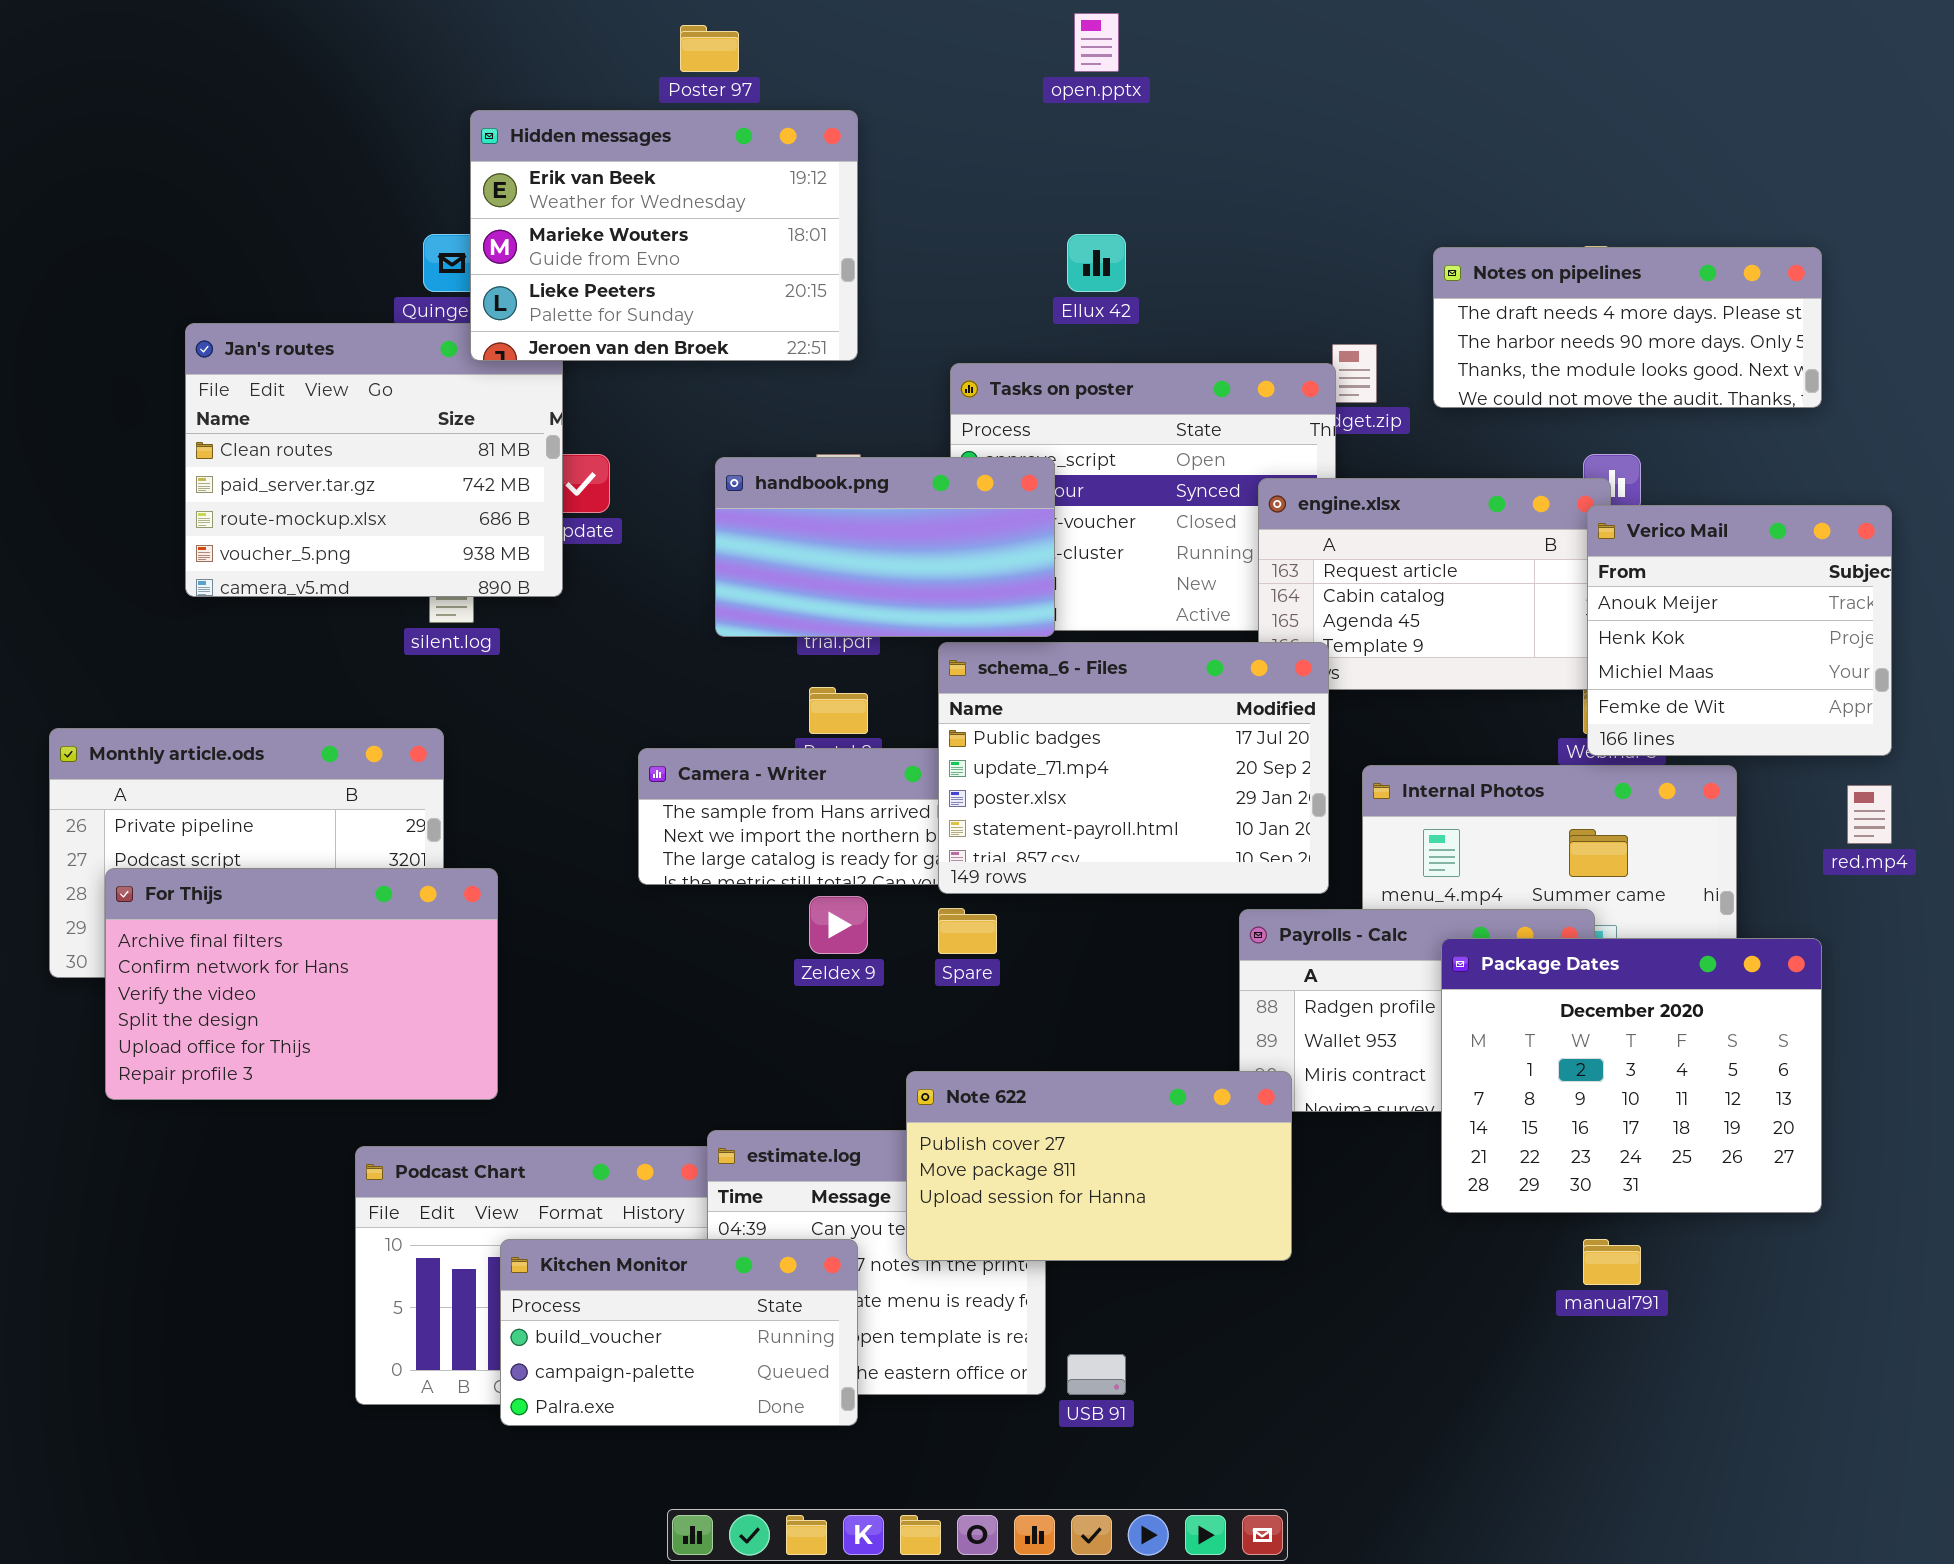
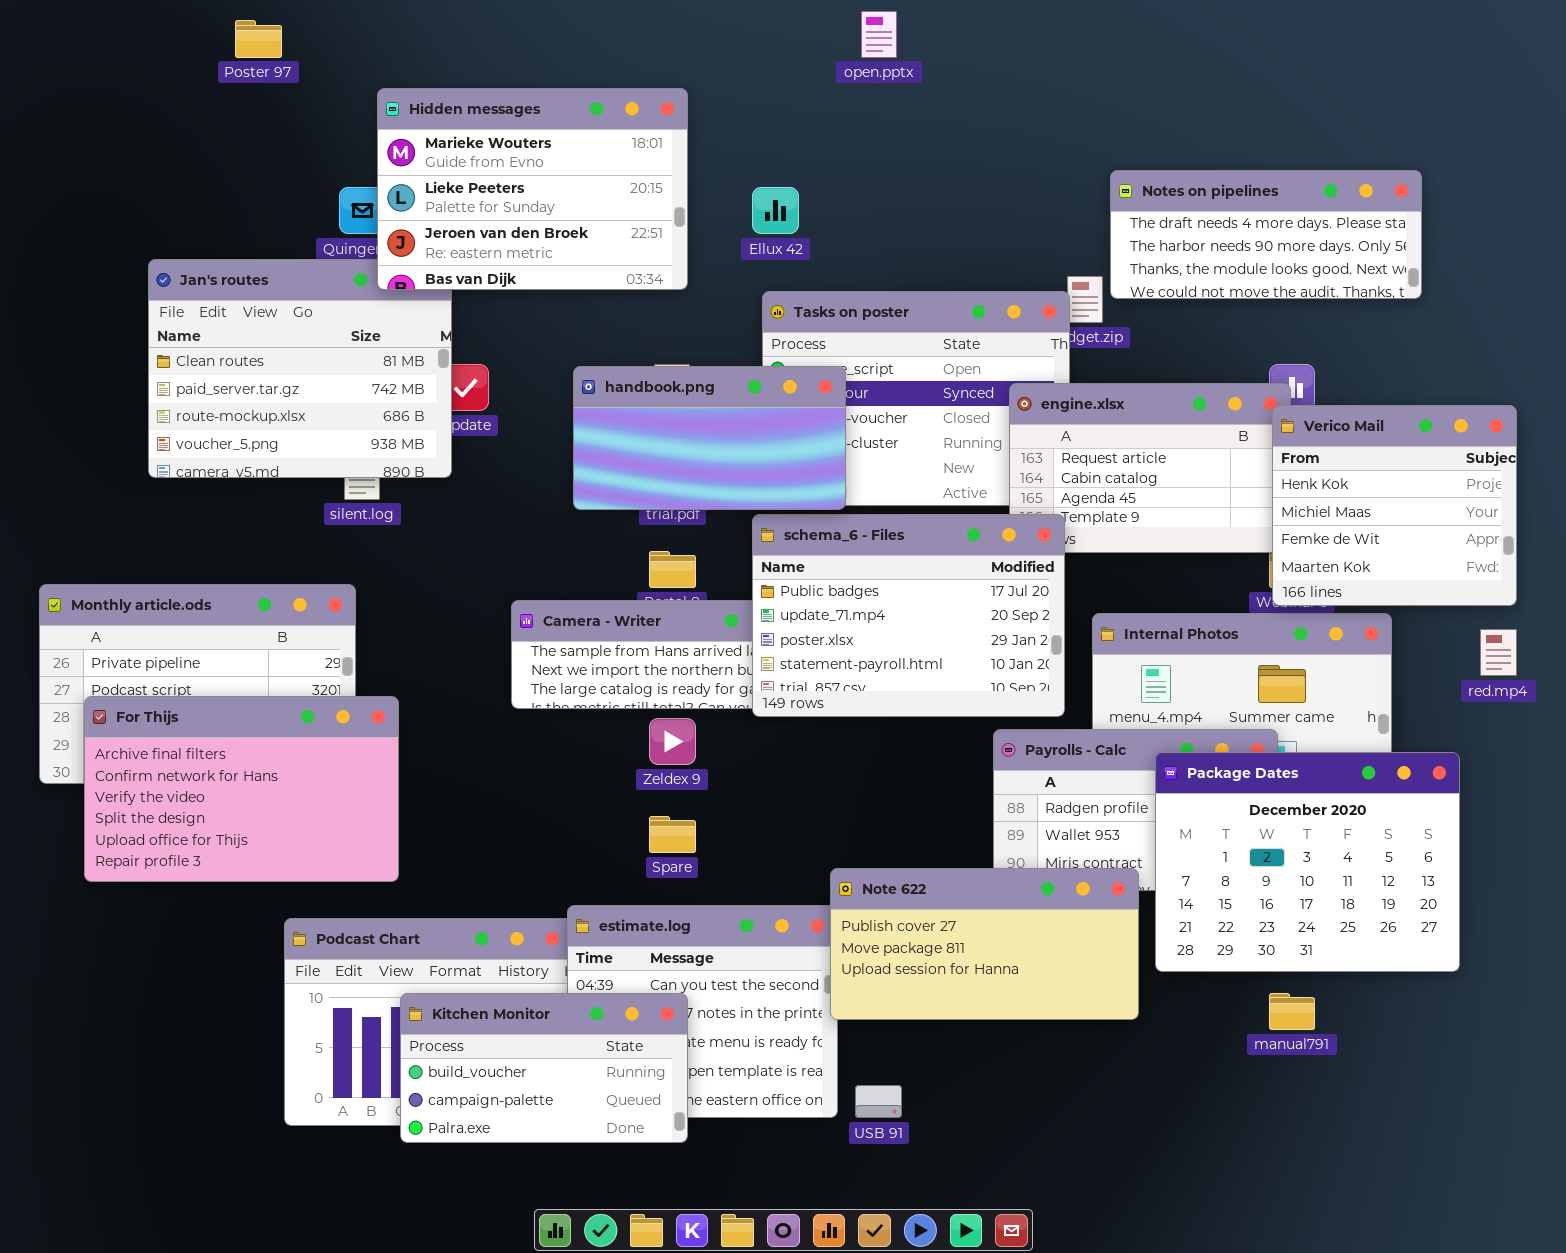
Poster 97: [680,25,739,72] -> [235,20,282,58], moved
Hidden messages: [470,110,858,361] -> [377,88,688,290], scrolled down 1 row
Ellux 42: [1067,234,1126,292] -> [752,187,799,234], moved
Notes on pipelines: [1433,247,1822,408] -> [1110,170,1422,299], moved
Verico Mail: [1587,505,1892,756] -> [1272,405,1517,606], scrolled down 1 row
Spare: [938,908,997,954] -> [649,816,696,853], moved
Note 622: [906,1071,1292,1261] -> [830,868,1139,1020], moved

